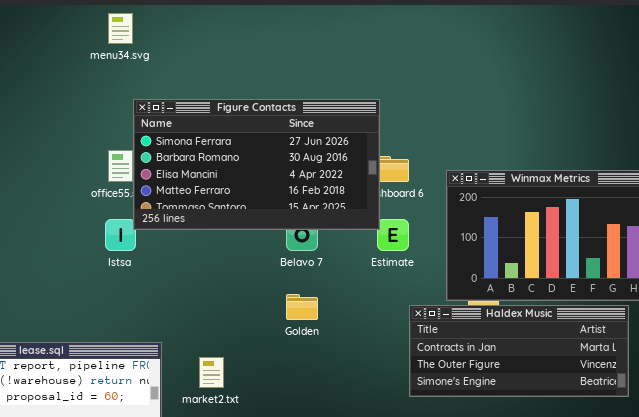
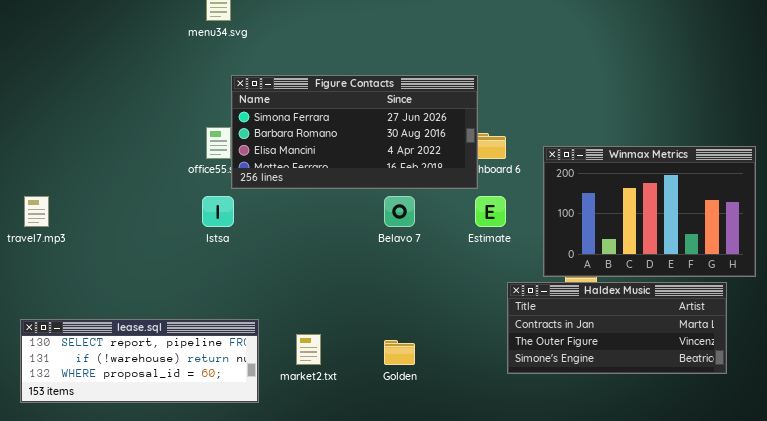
Figure Contacts: [133,99,380,230] -> [231,75,478,189], resized
Golden: [286,294,318,320] -> [384,340,415,365], moved

